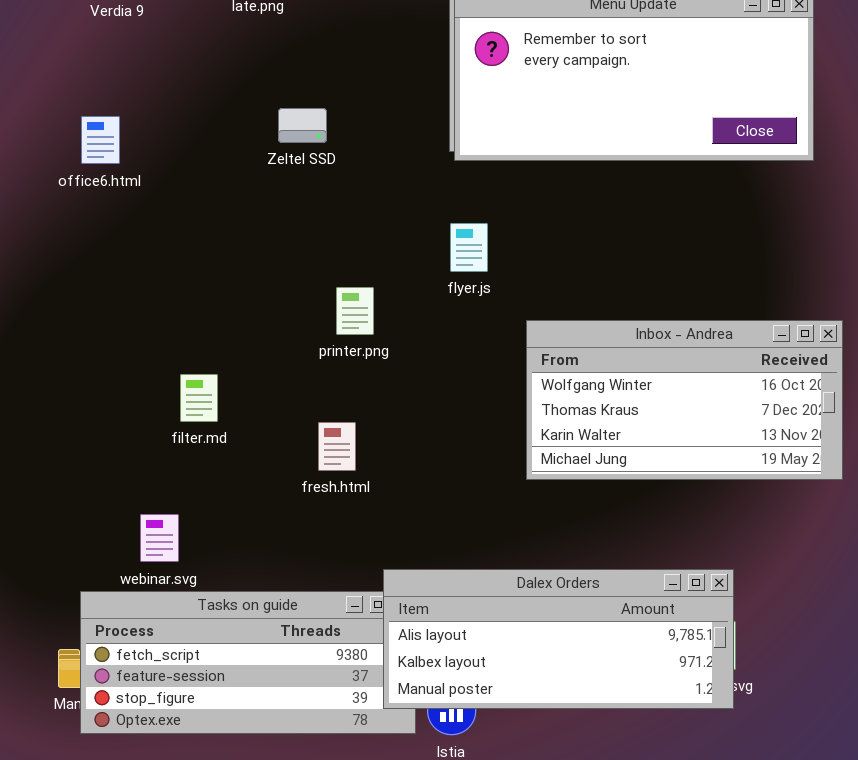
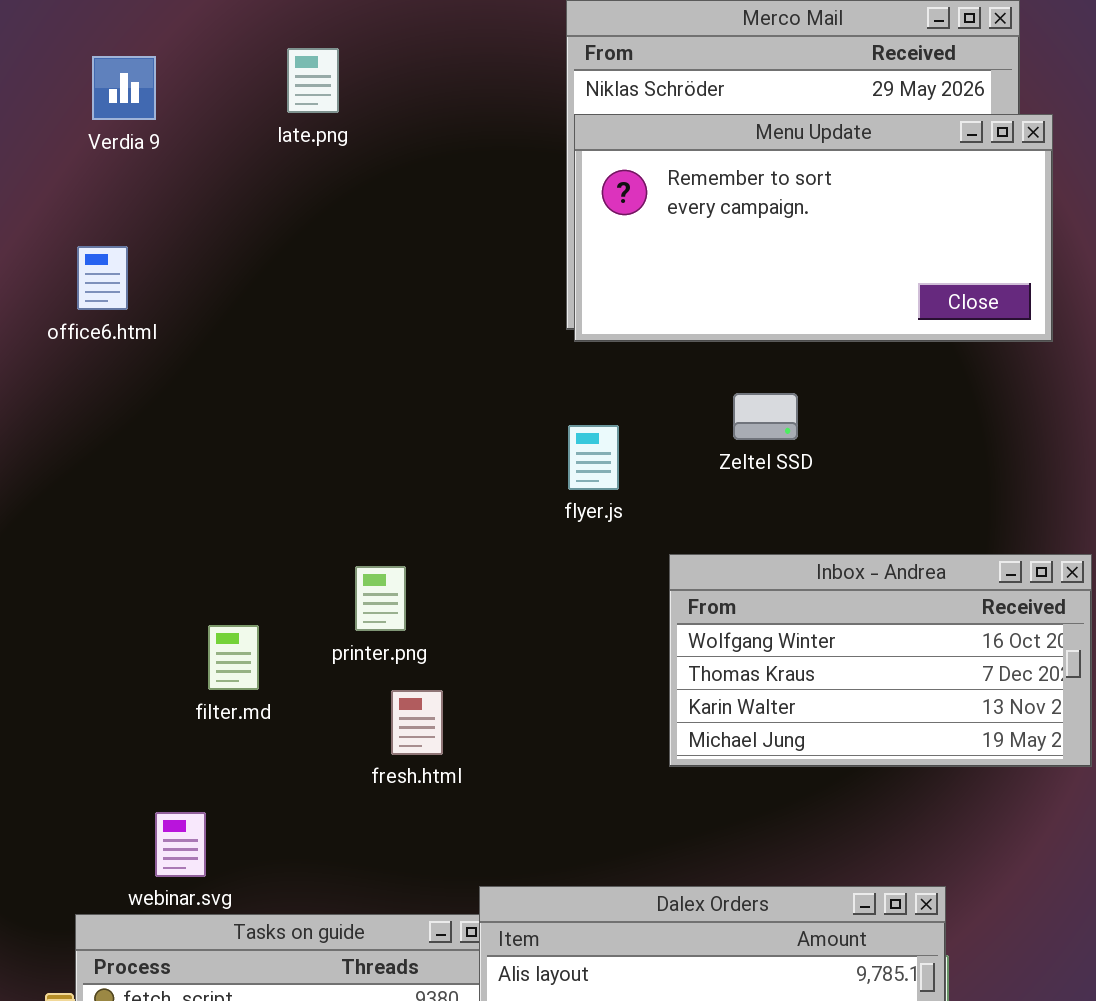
Zeltel SSD: [278,108,327,143] -> [733,393,798,440], moved
office6.html: [81,116,120,164] -> [77,246,128,310], moved
printer.png: [336,287,374,335] -> [355,566,406,631], moved

